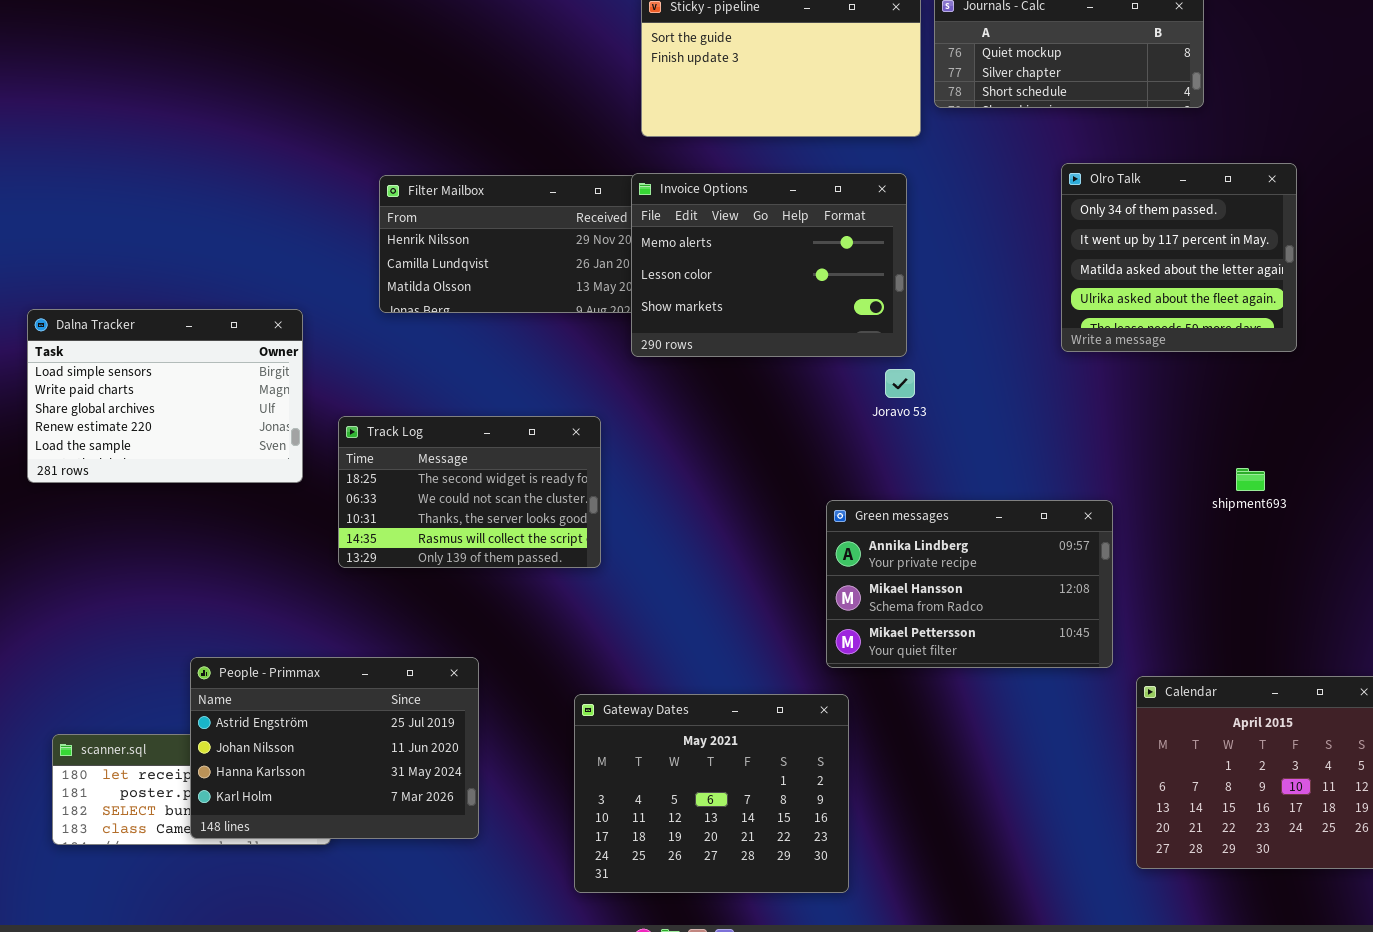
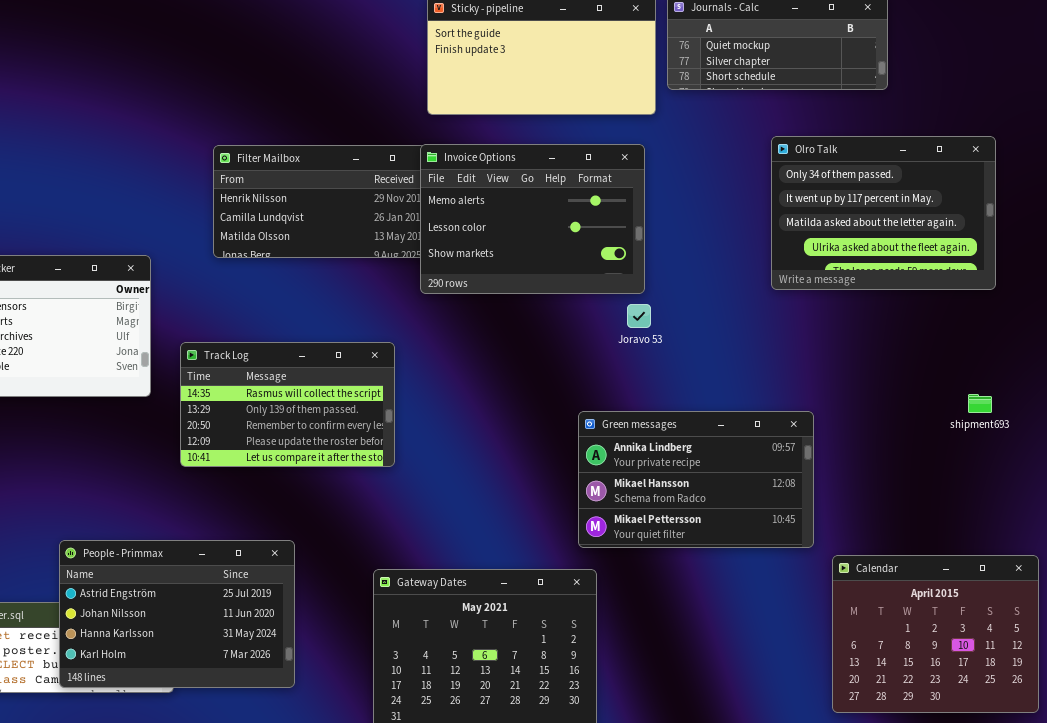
Olro Talk: [1061,163,1297,352] -> [771,136,996,290], resized
Track Log: [338,416,601,568] -> [180,342,395,467], scrolled down 3 rows
shipment693: [1236,468,1265,491] -> [968,394,992,413], moved

